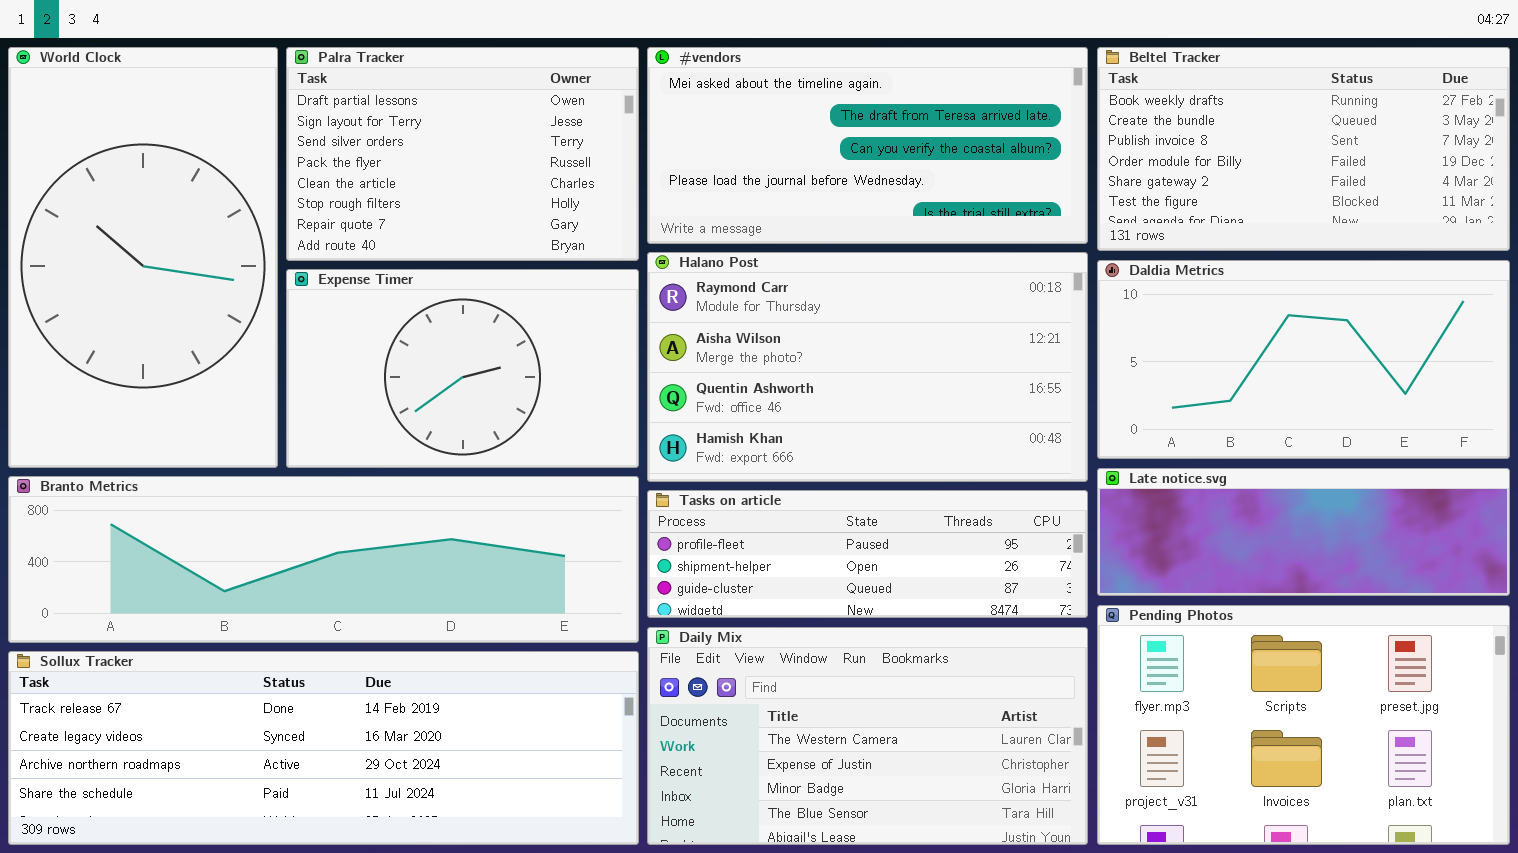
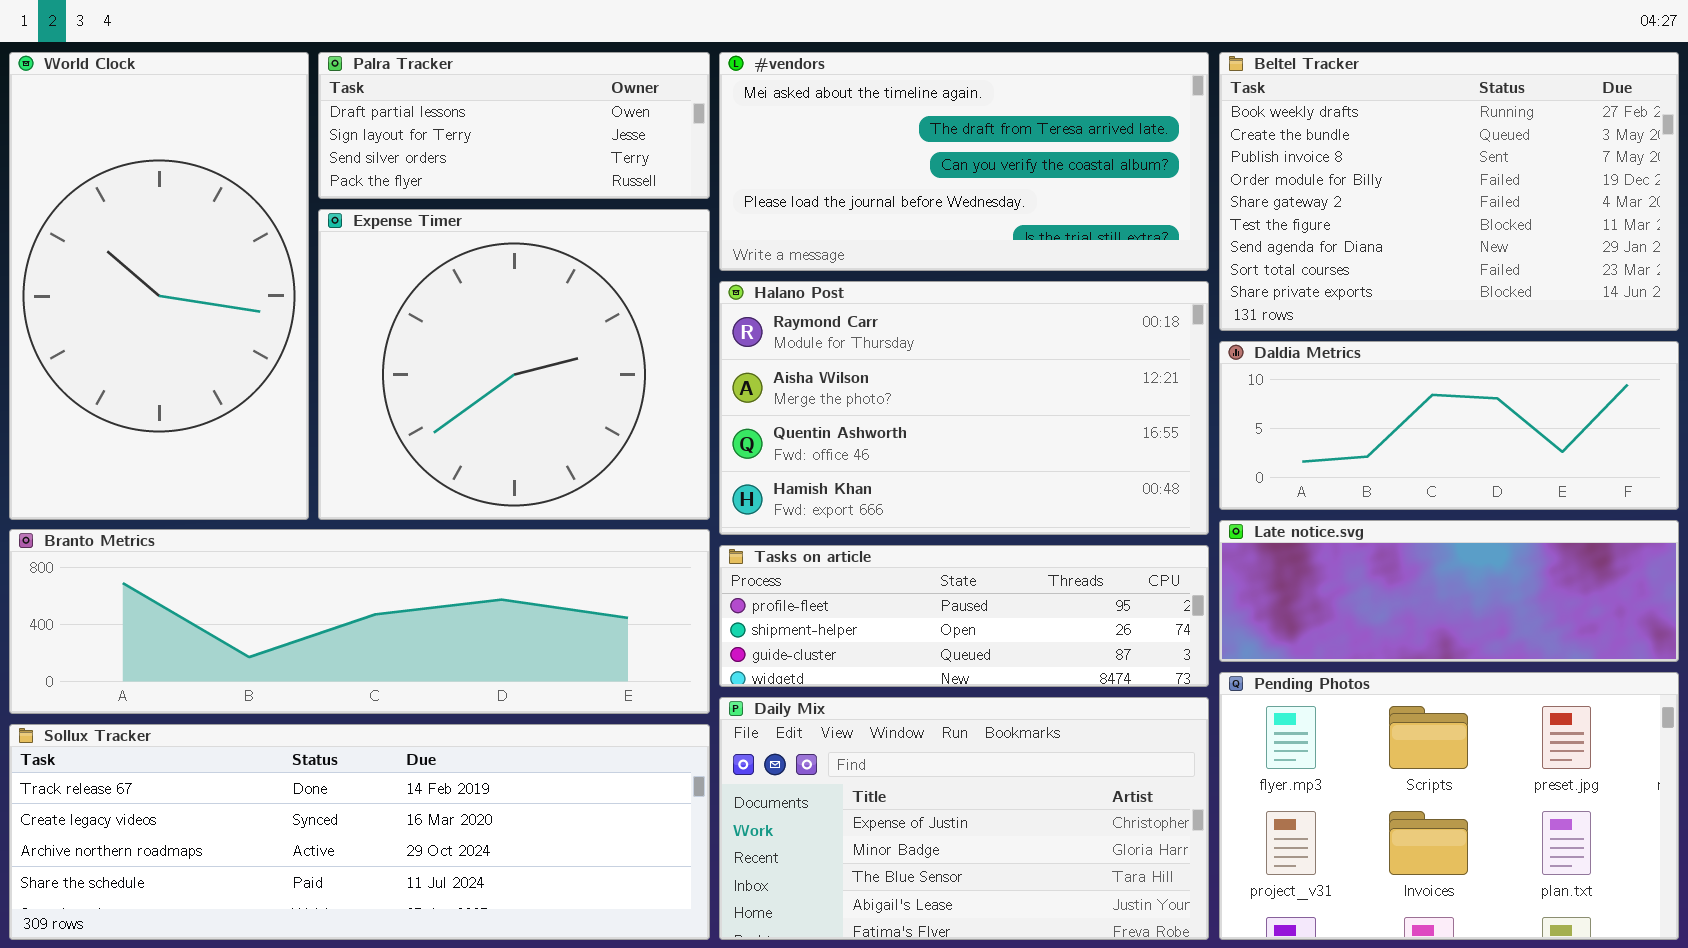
Palra Tracker: [286,47,639,261] -> [318,52,710,199], resized
Beltel Tracker: [1097,47,1510,251] -> [1219,52,1679,331], resized
Daldia Metrics: [1097,260,1510,459] -> [1219,341,1679,510], resized
Expense Timer: [286,269,639,468] -> [318,209,710,520], resized
Daily Mix: [647,627,1088,845] -> [719,697,1209,940], scrolled down 1 row

